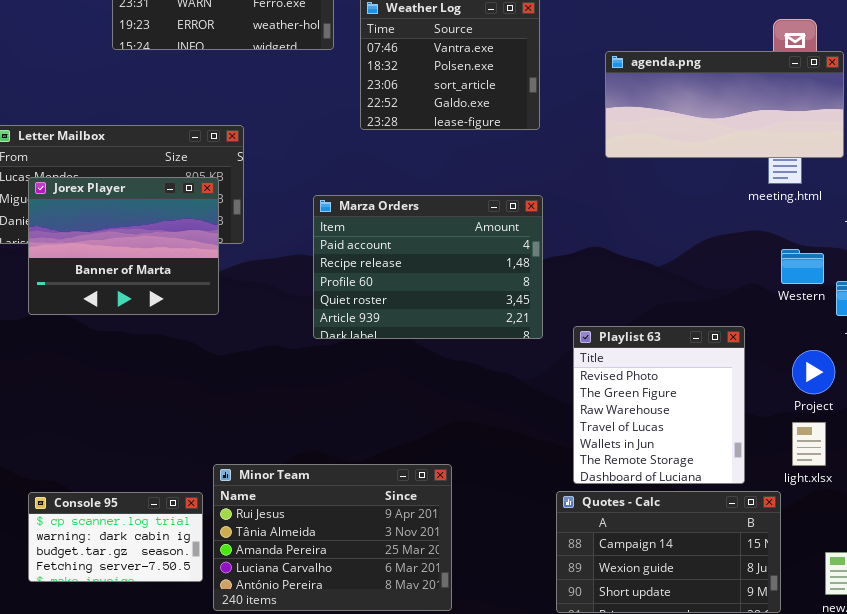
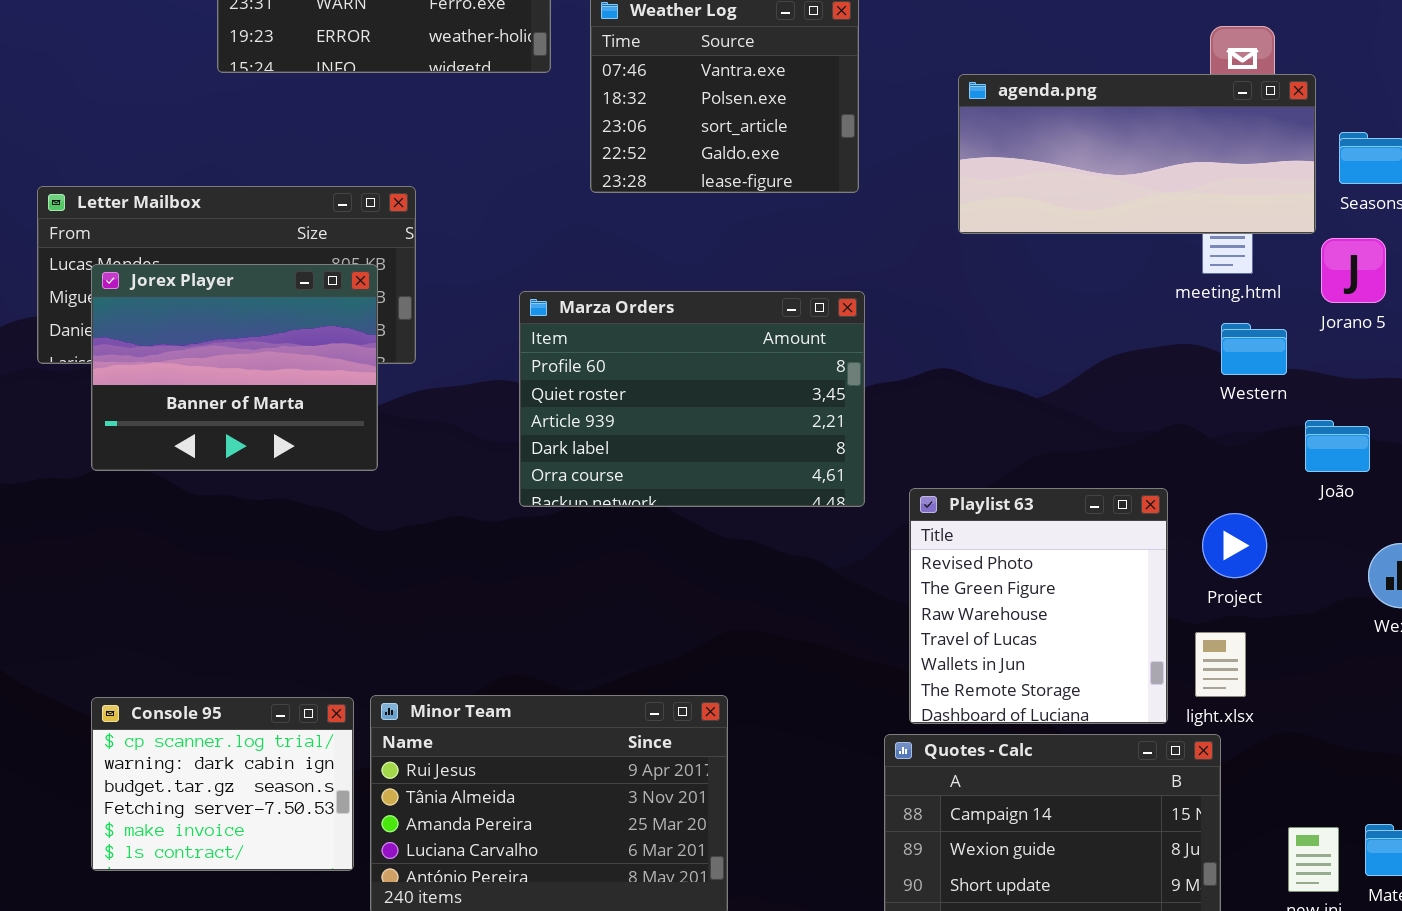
Marza Orders: [313,195,543,339] -> [519,291,865,507], scrolled down 2 rows
Western: [781,249,824,284] -> [1221,323,1287,375], moved
Project: [792,350,835,394] -> [1202,513,1267,578], moved
light.xlsx: [792,422,826,466] -> [1195,632,1246,697], moved
Console 95: [28,492,203,582] -> [91,697,354,871], resized

